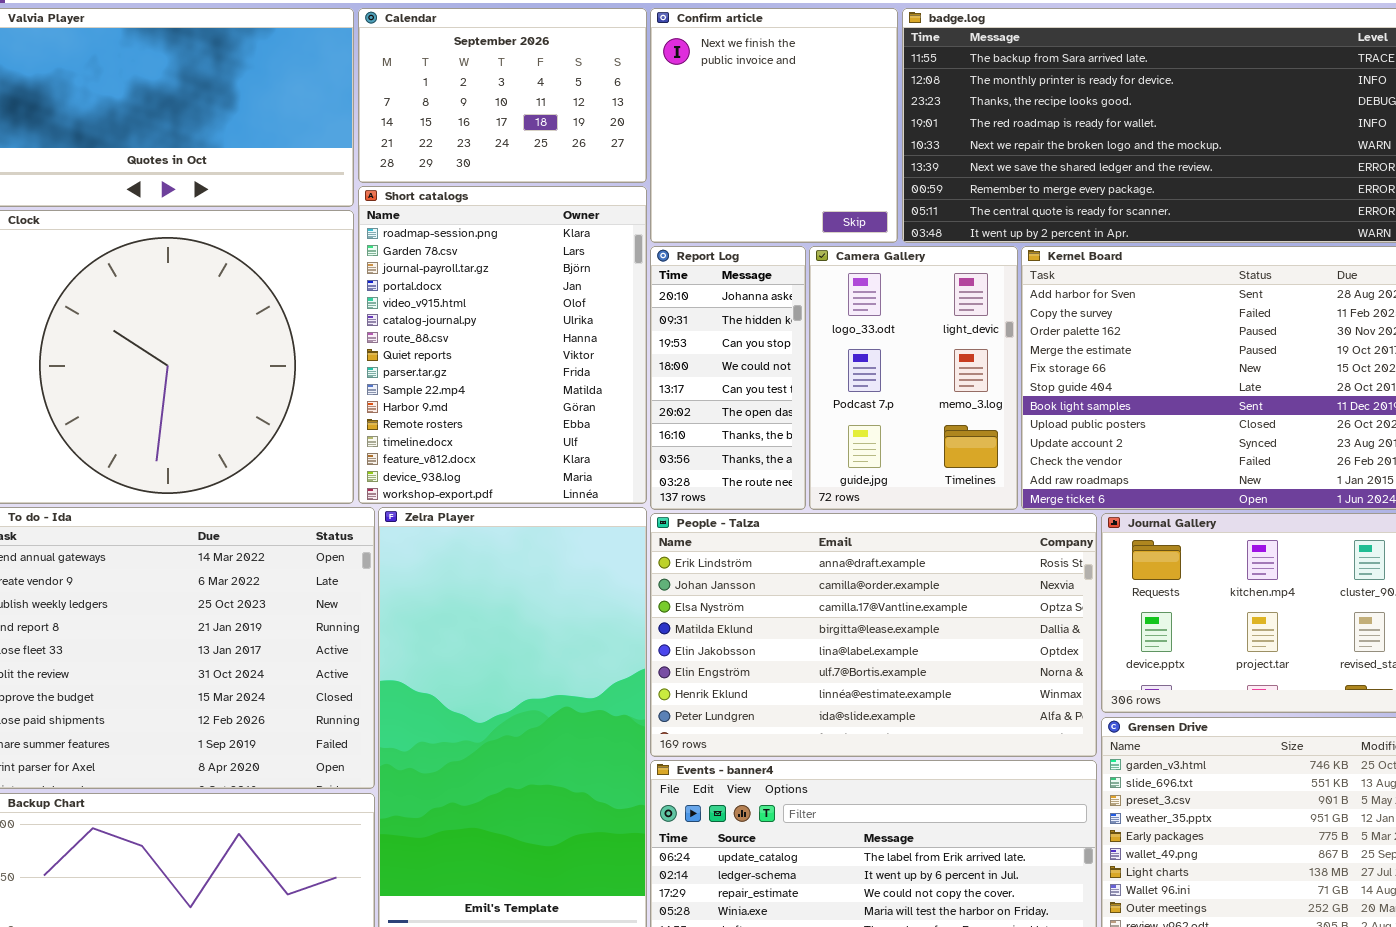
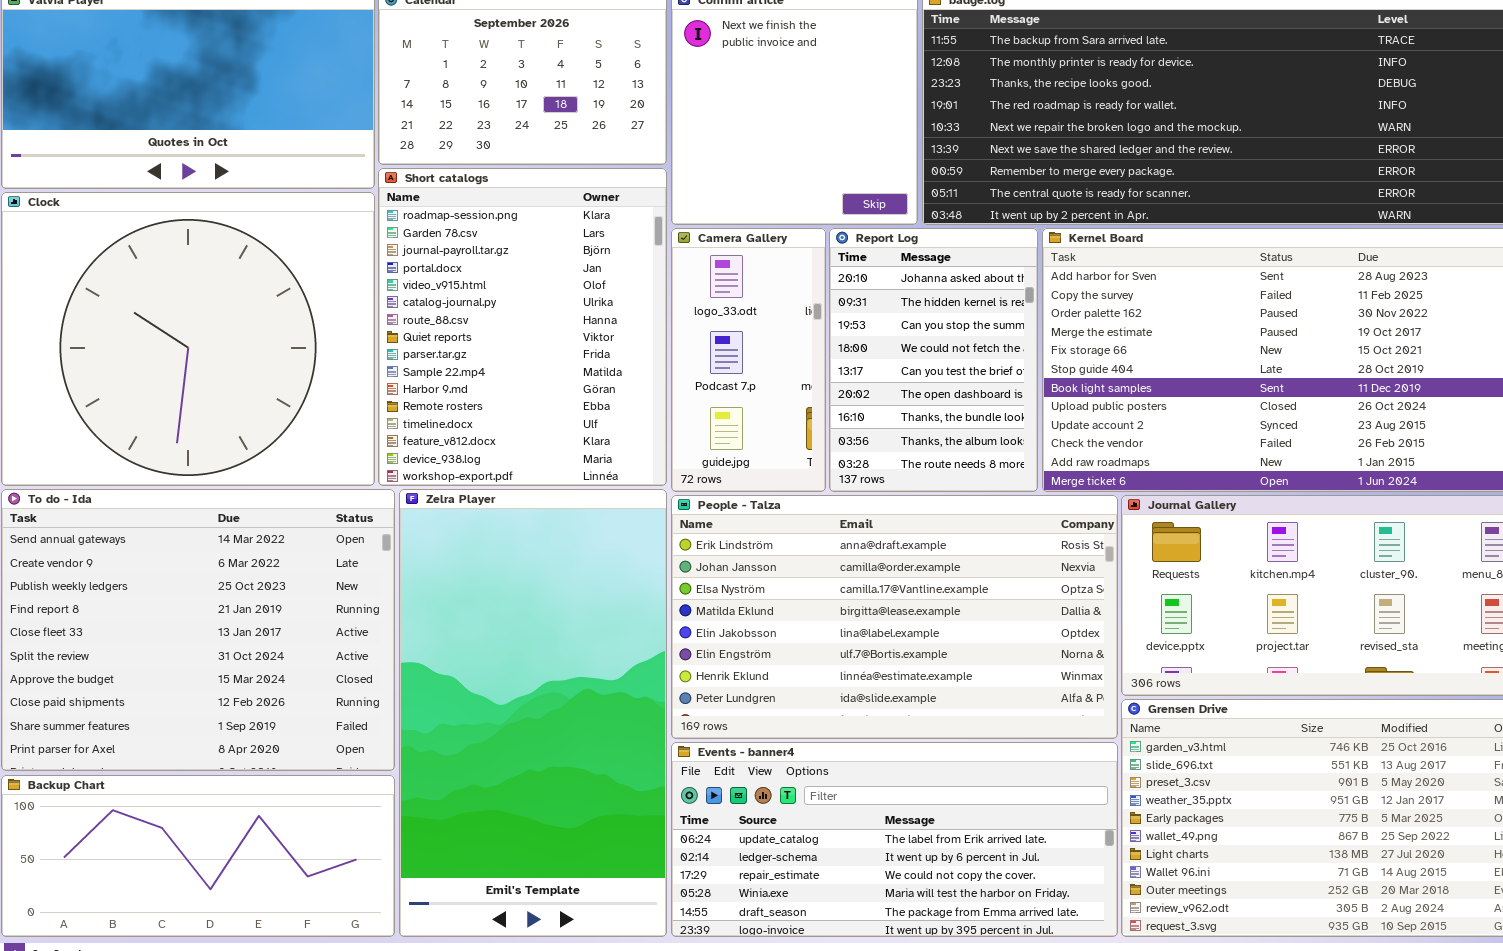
Report Log: [650,246,806,510] -> [829,228,1038,492], moved, resized
Camera Gallery: [809,246,1018,510] -> [671,228,826,492], moved, resized

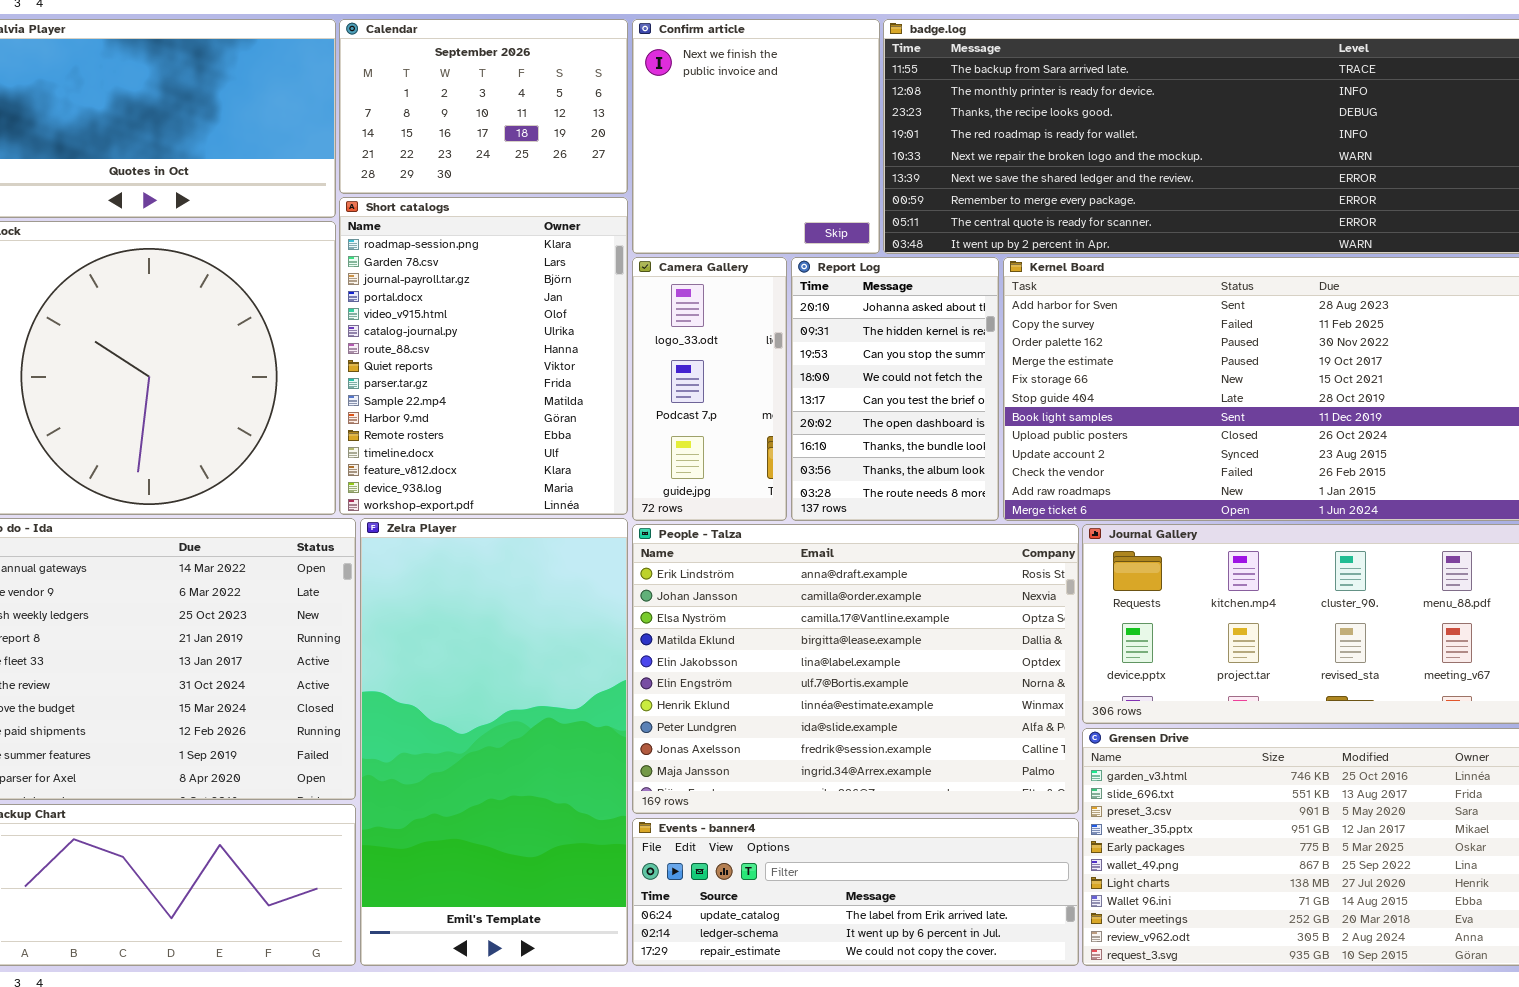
People - Talza: [671,495,1118,739] -> [632,524,1079,814], resized
Events - banner4: [671,742,1118,937] -> [632,818,1079,966], resized

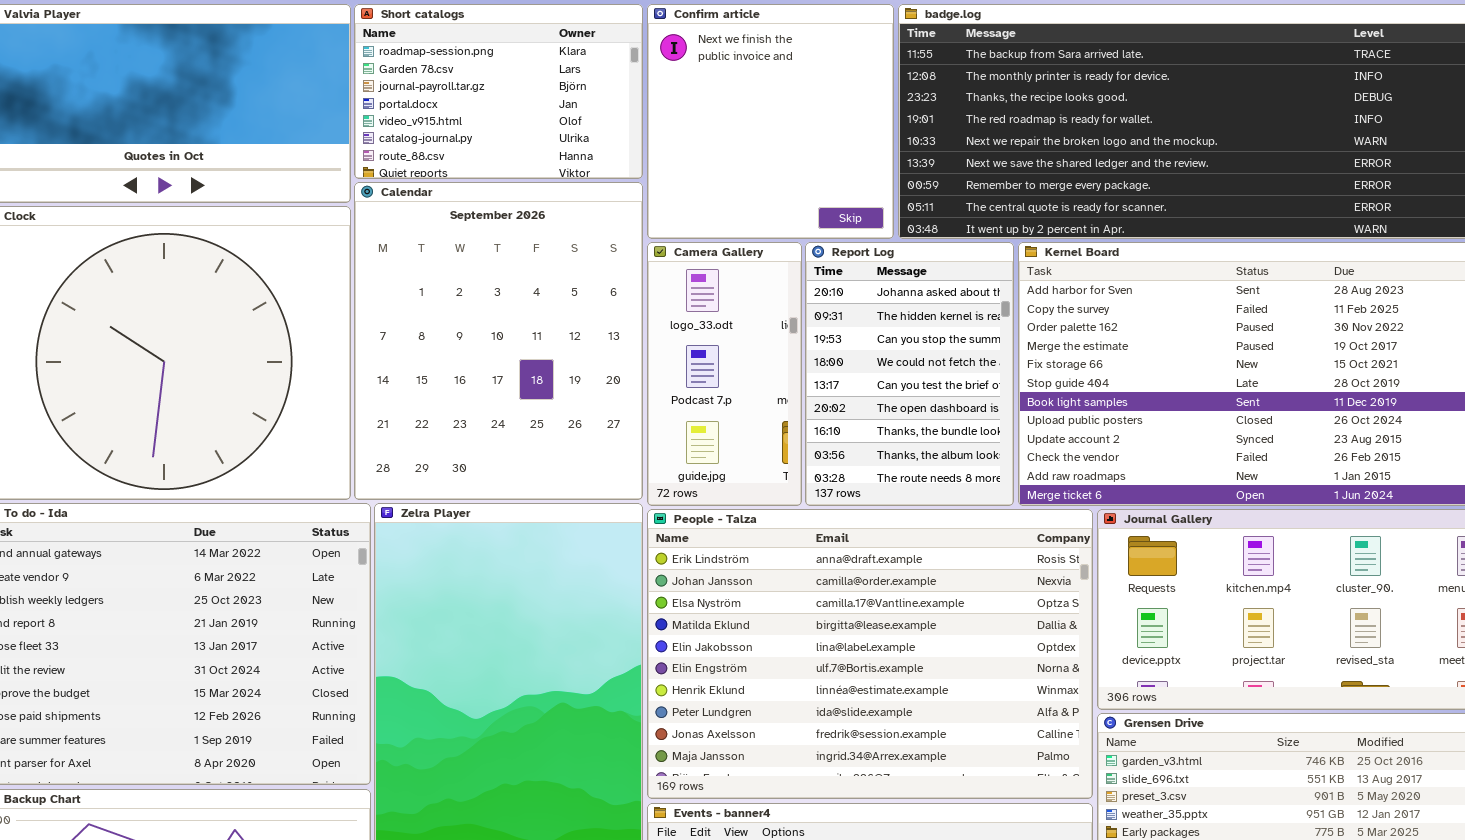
Calendar: [339,19,628,194] -> [354,182,643,500], moved, resized
Short catalogs: [339,197,628,515] -> [354,4,643,179], moved, resized

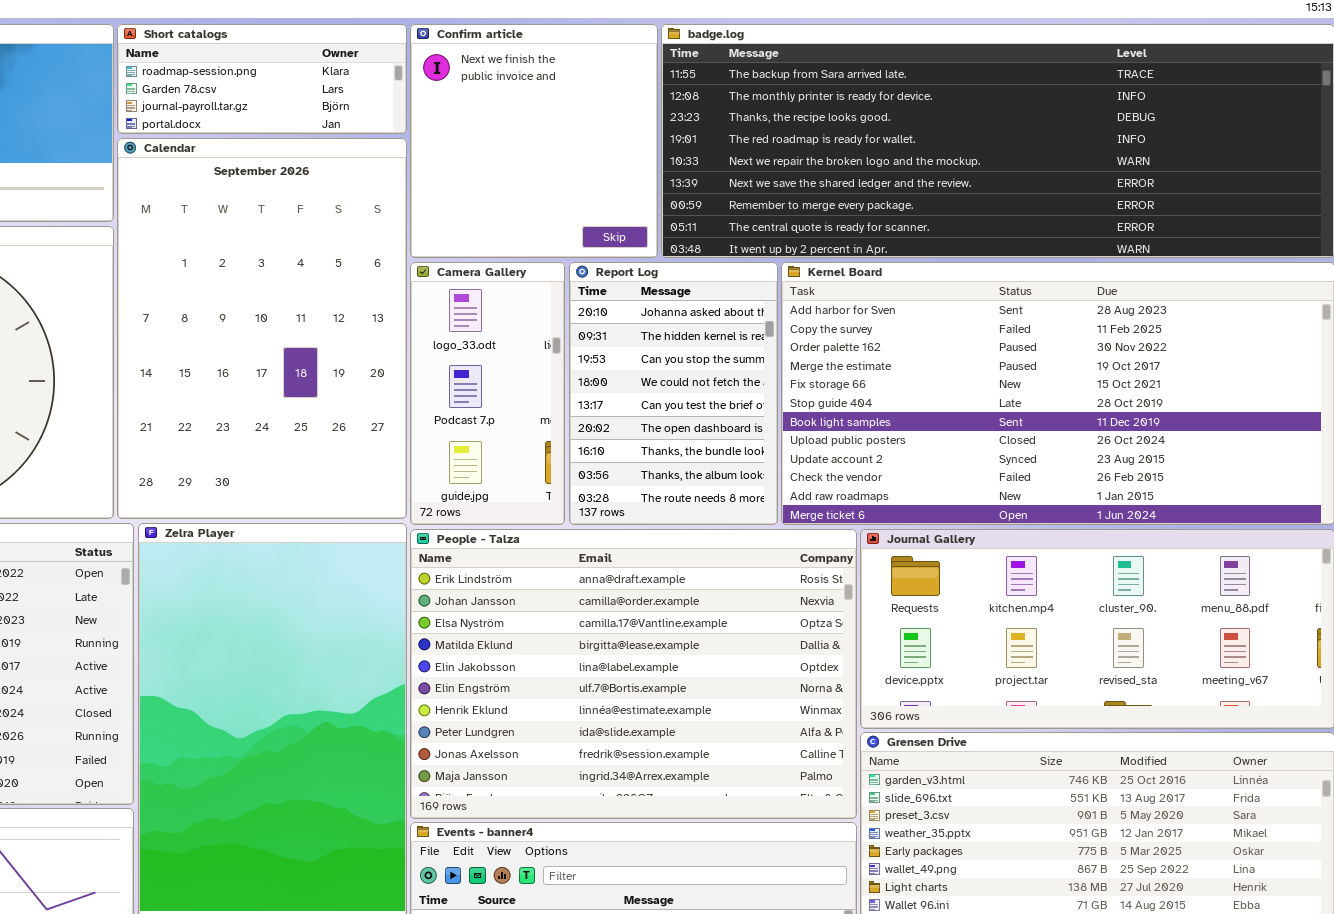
Short catalogs: [354,4,643,179] -> [117,24,407,134], resized
Calendar: [354,182,643,500] -> [117,138,407,519], resized

